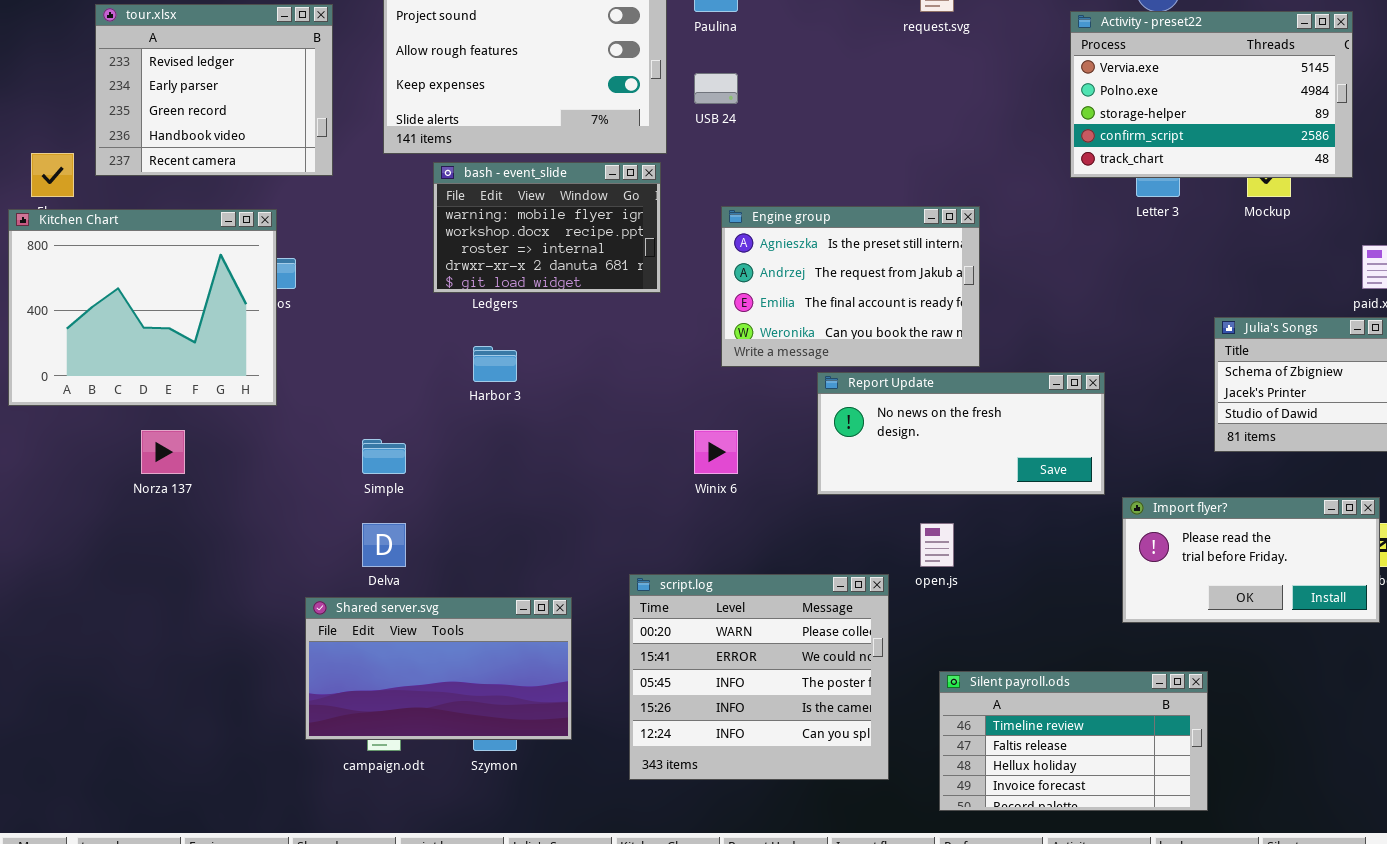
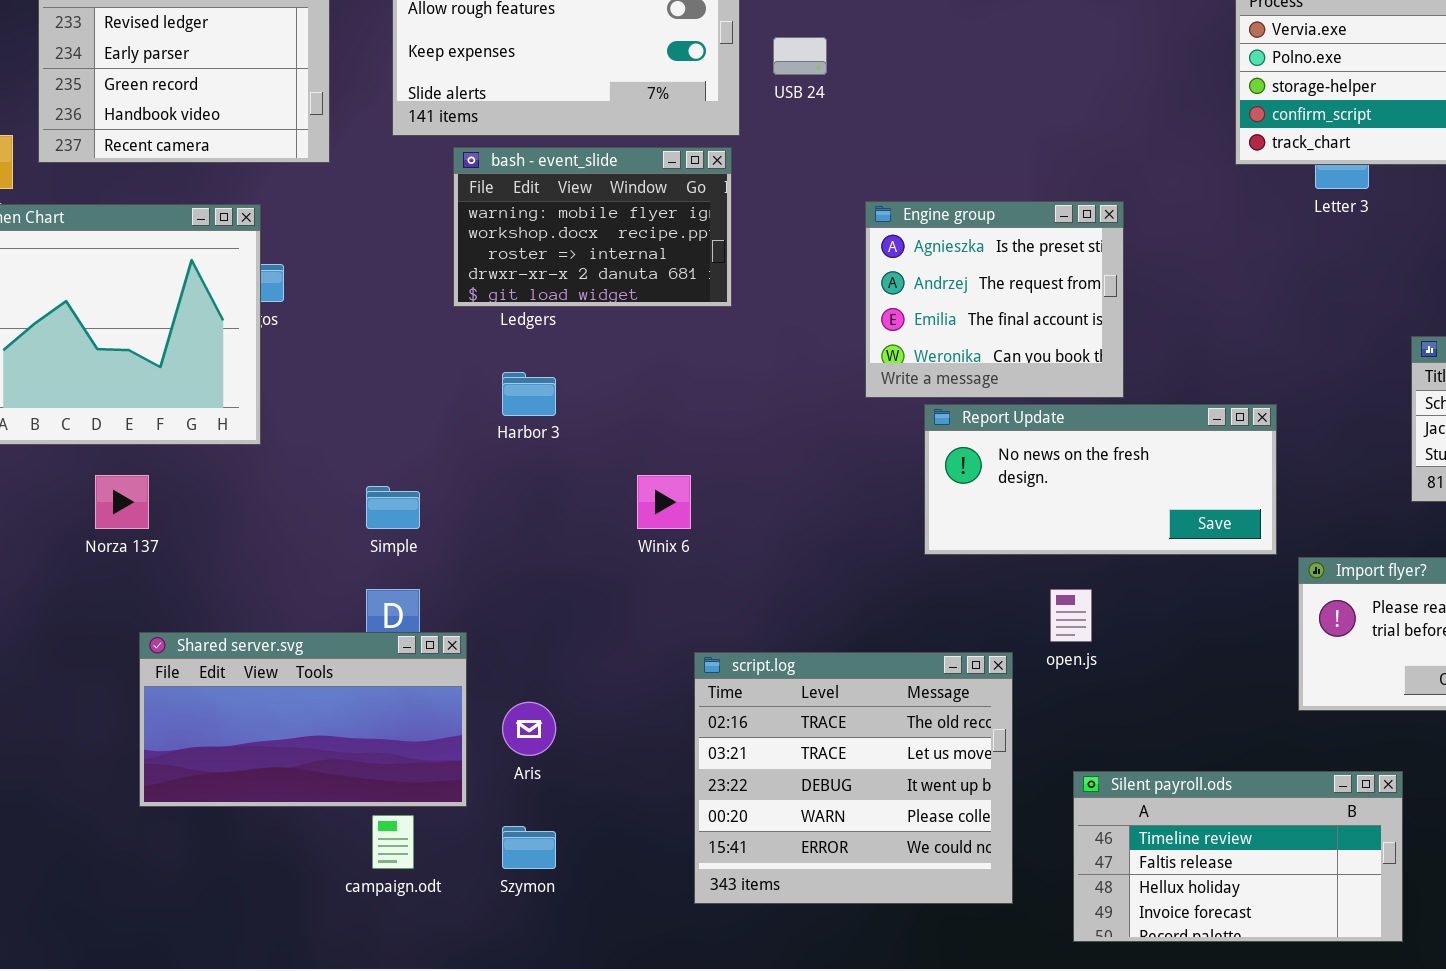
Engine group: [721,206,980,367] -> [865,201,1124,398], resized
Winix 6: [694,430,738,474] -> [637,475,691,529], moved
script.log: [629,574,889,780] -> [694,652,1013,904], scrolled up 3 rows
Shared server.svg: [305,597,572,740] -> [139,632,467,807], moved

